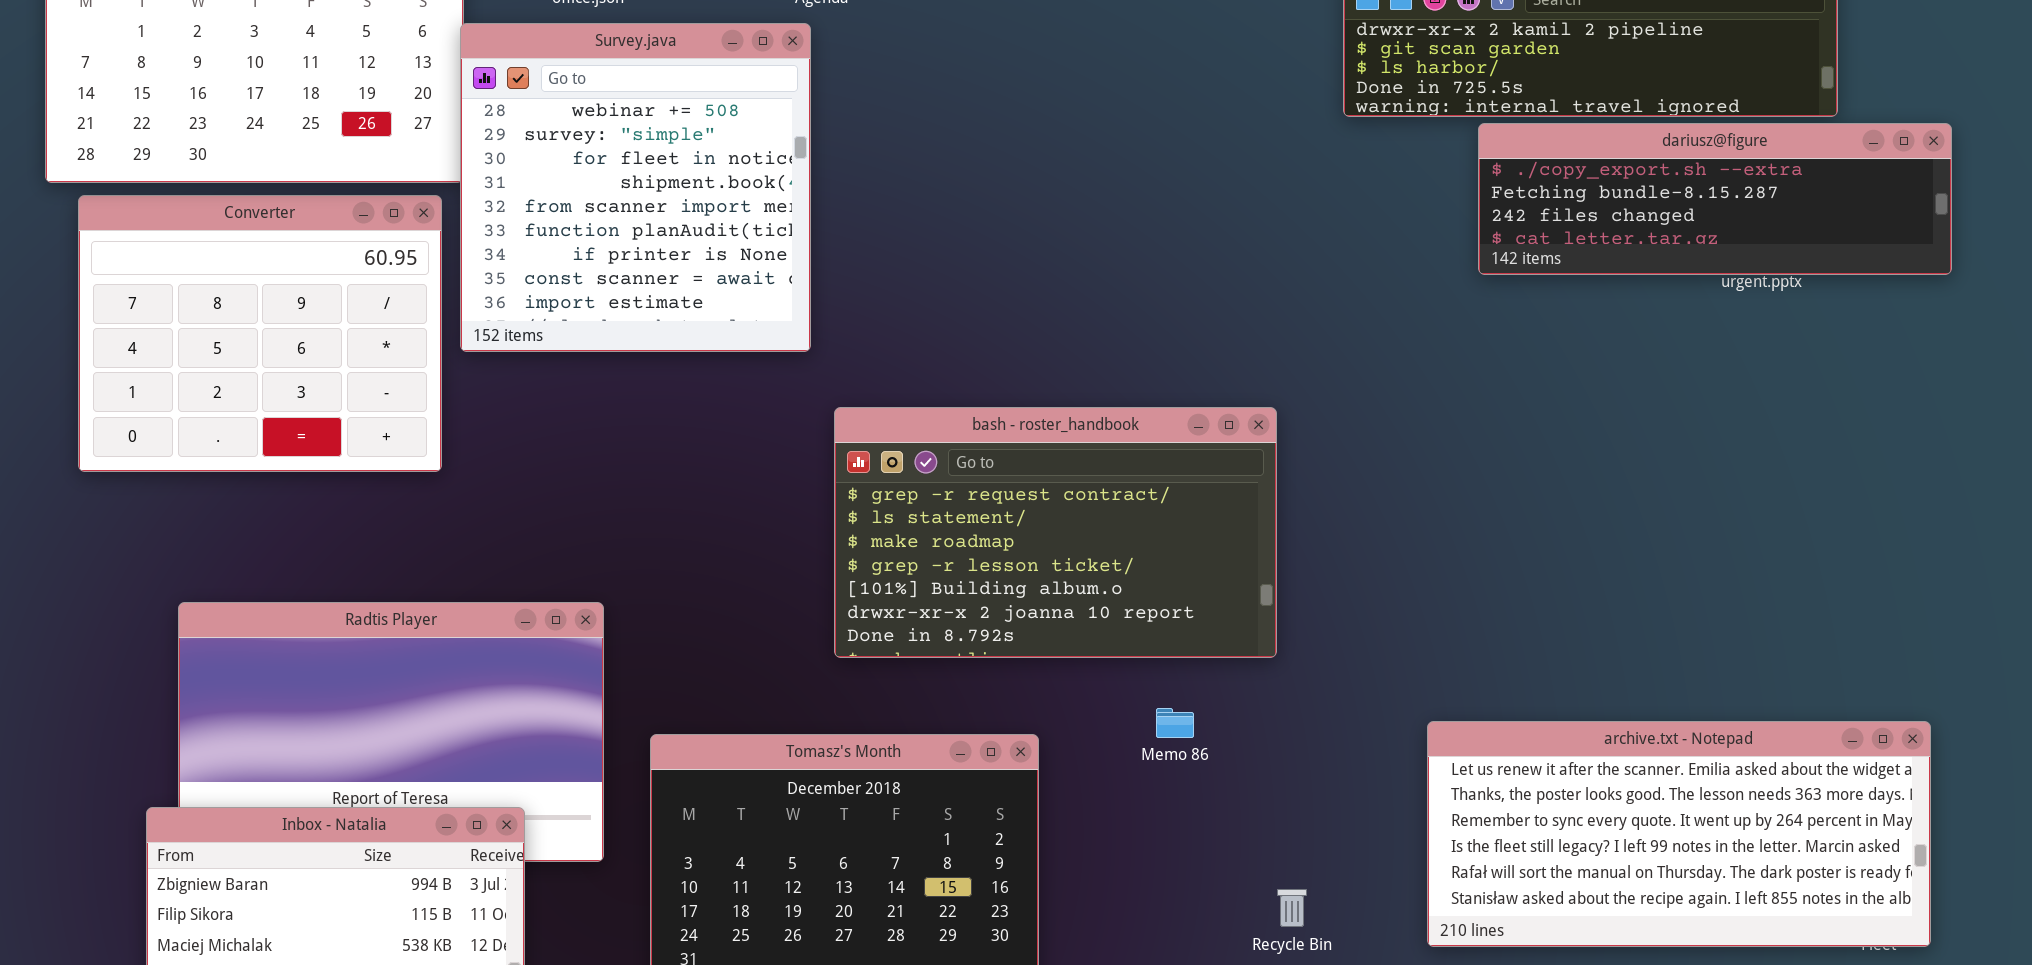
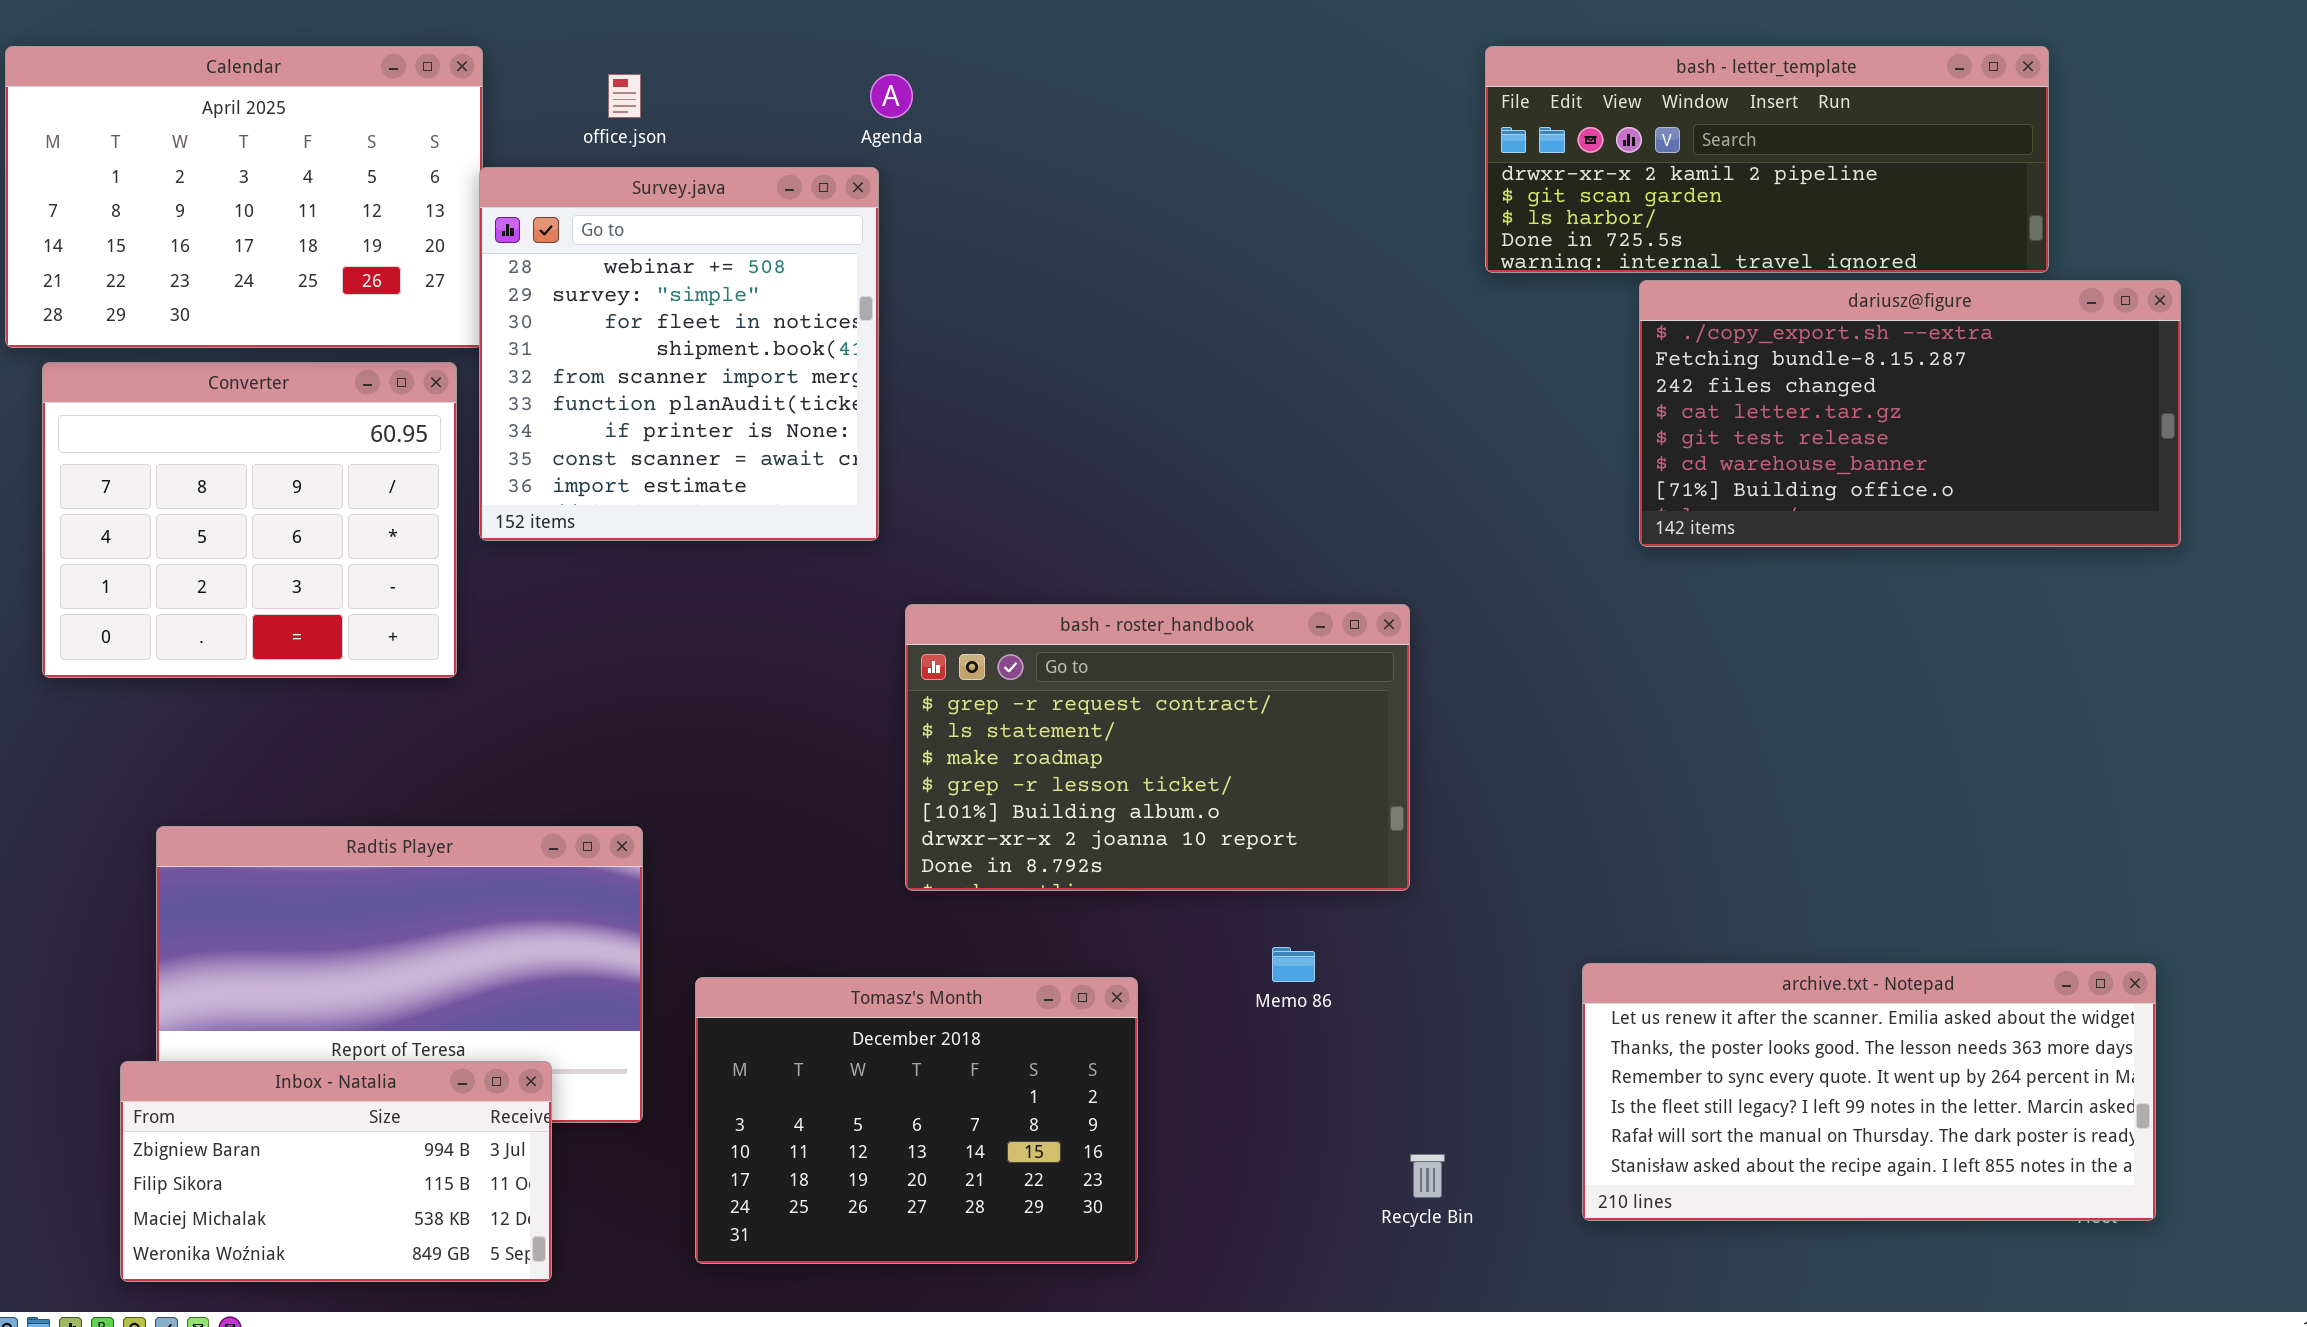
dariusz@figure: [1478,123,1952,275] -> [1639,280,2181,547], resized

